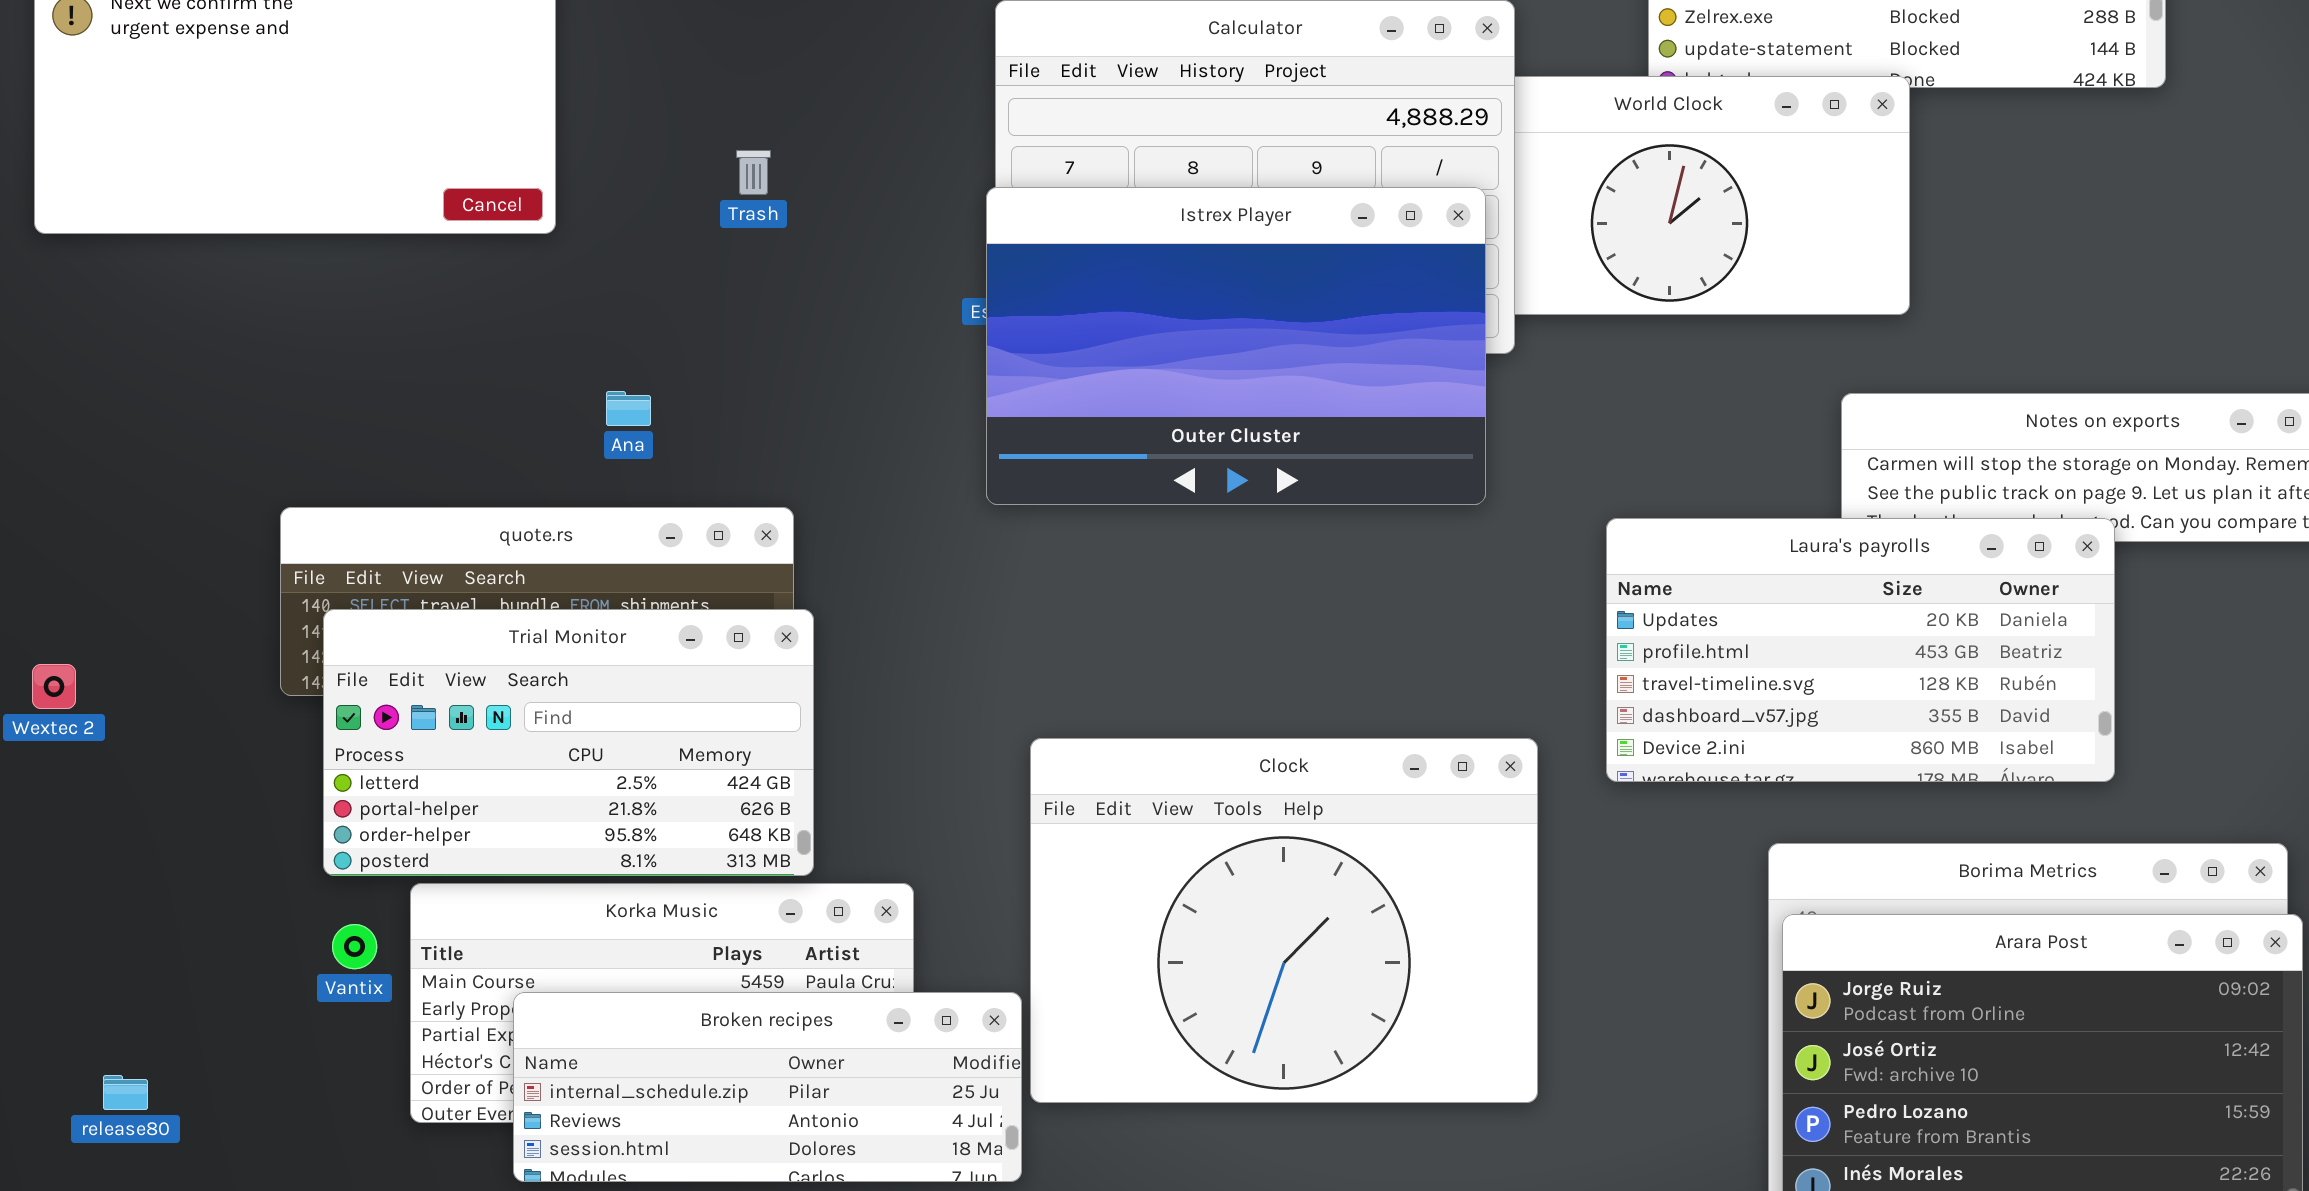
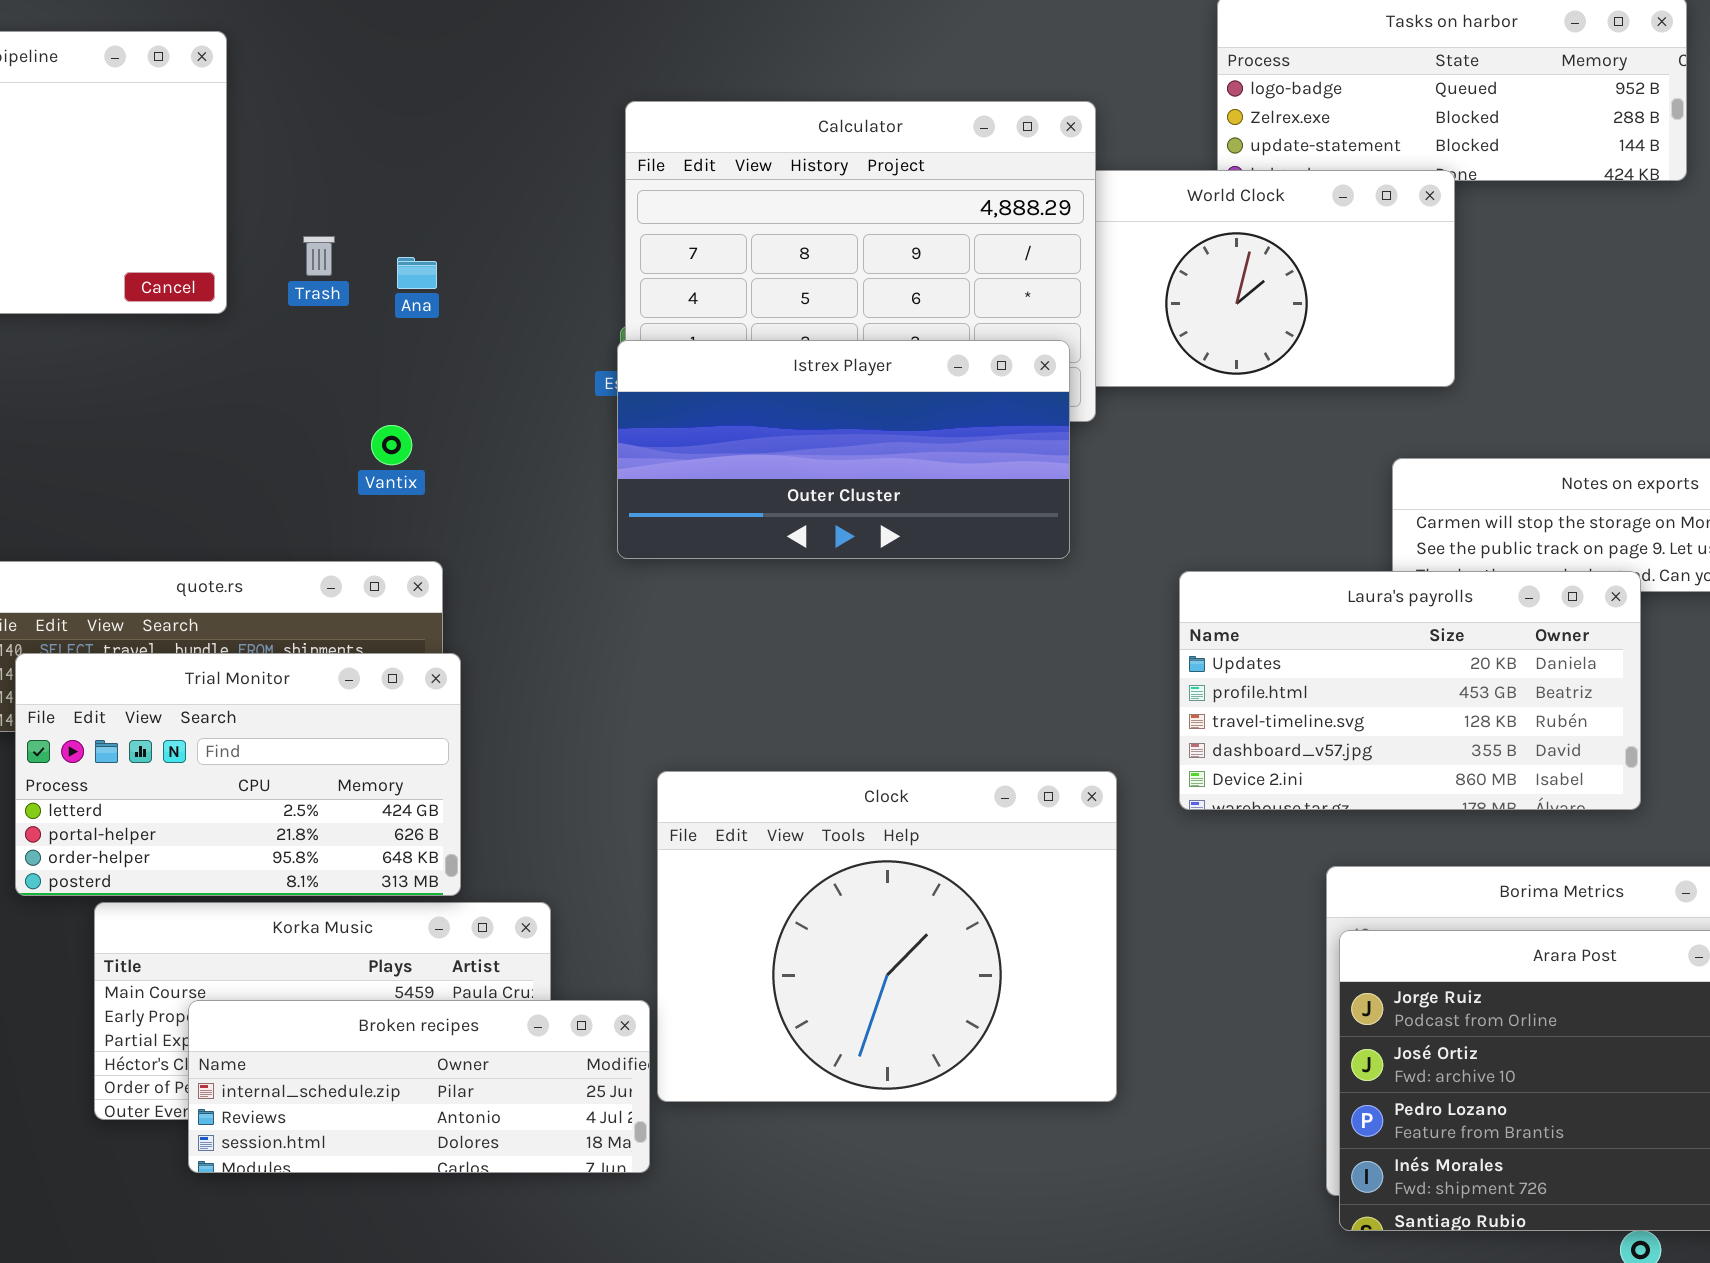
Trash: [736,150,771,195] -> [303,236,335,276], moved
Istrex Player: [986,187,1486,505] -> [617,340,1070,559], resized
Ana: [606,391,651,426] -> [397,257,437,289], moved
Vantix: [332,924,377,969] -> [371,425,412,465], moved

